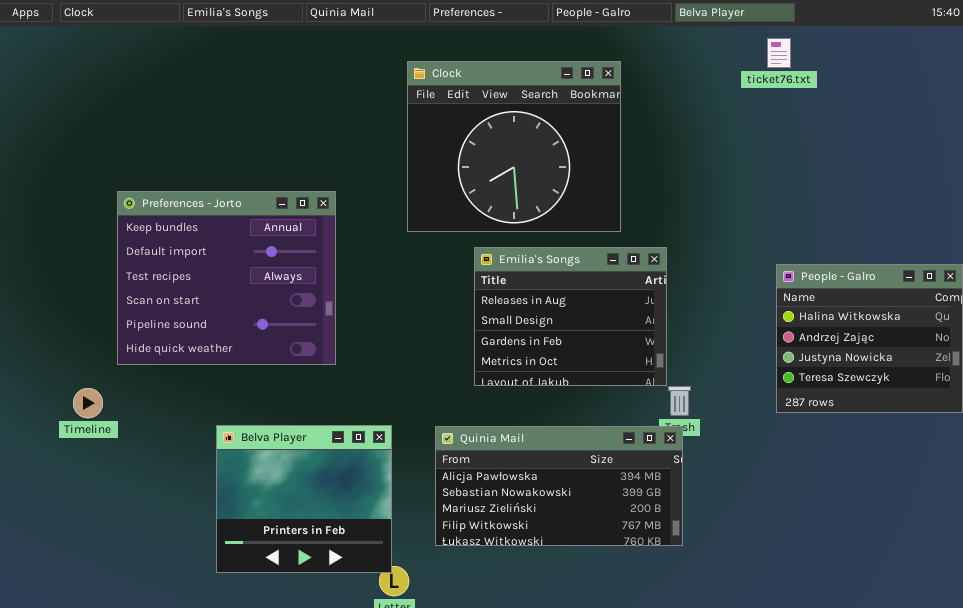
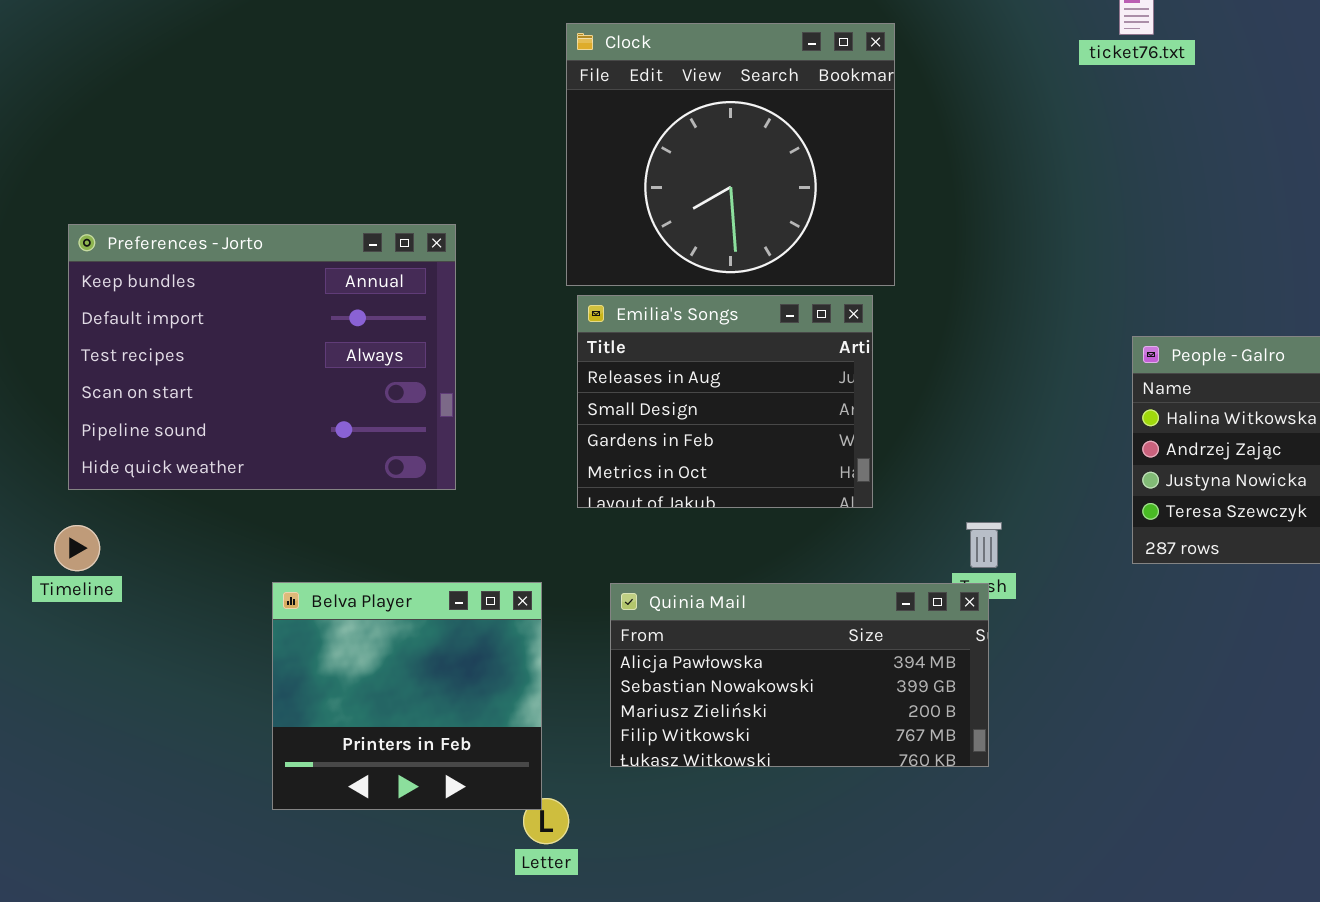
Preferences - Jorto: [117,191,336,365] -> [68,224,456,490], resized
Emilia's Songs: [474,247,667,386] -> [577,295,873,508], moved

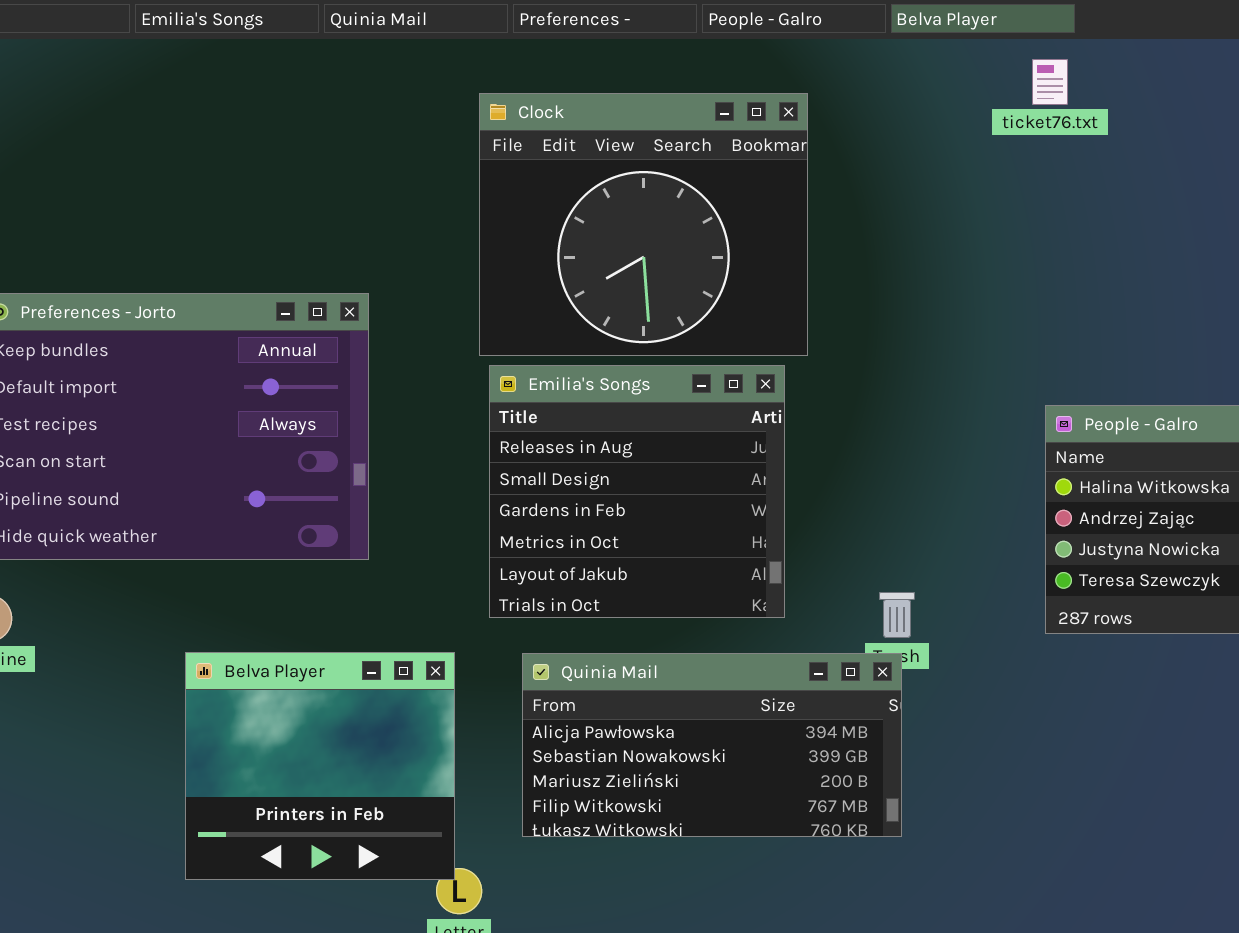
Emilia's Songs: [577,295,873,508] -> [489,365,785,618], resized

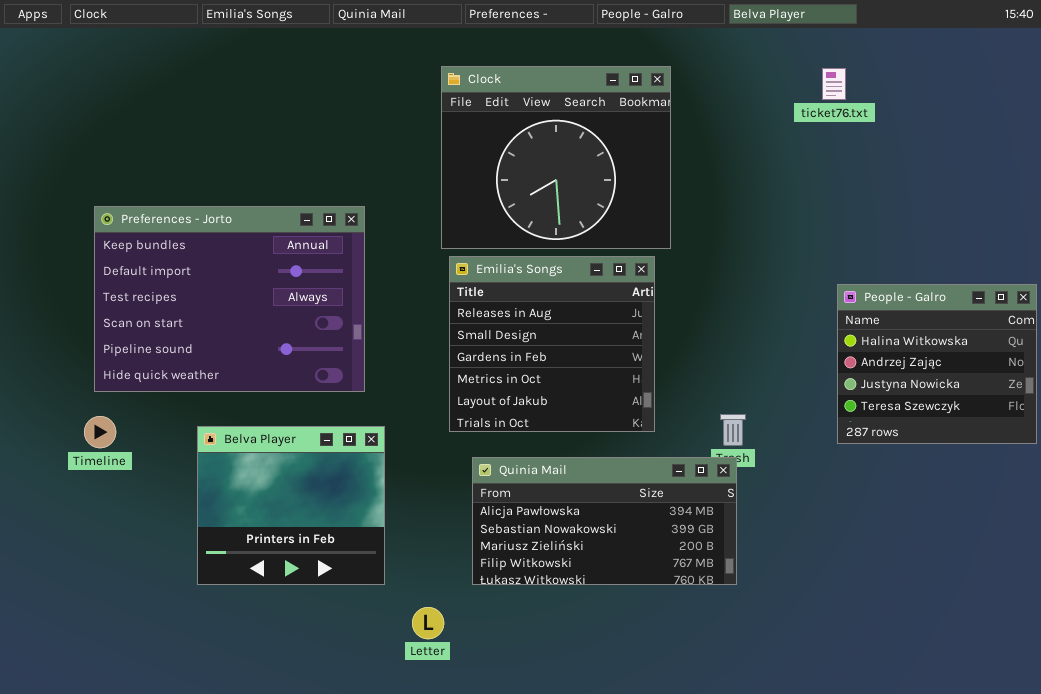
ticket76.txt: [1032,59,1068,105] -> [822,68,846,100], moved
Belva Player: [185,652,455,880] -> [197,426,385,585], moved

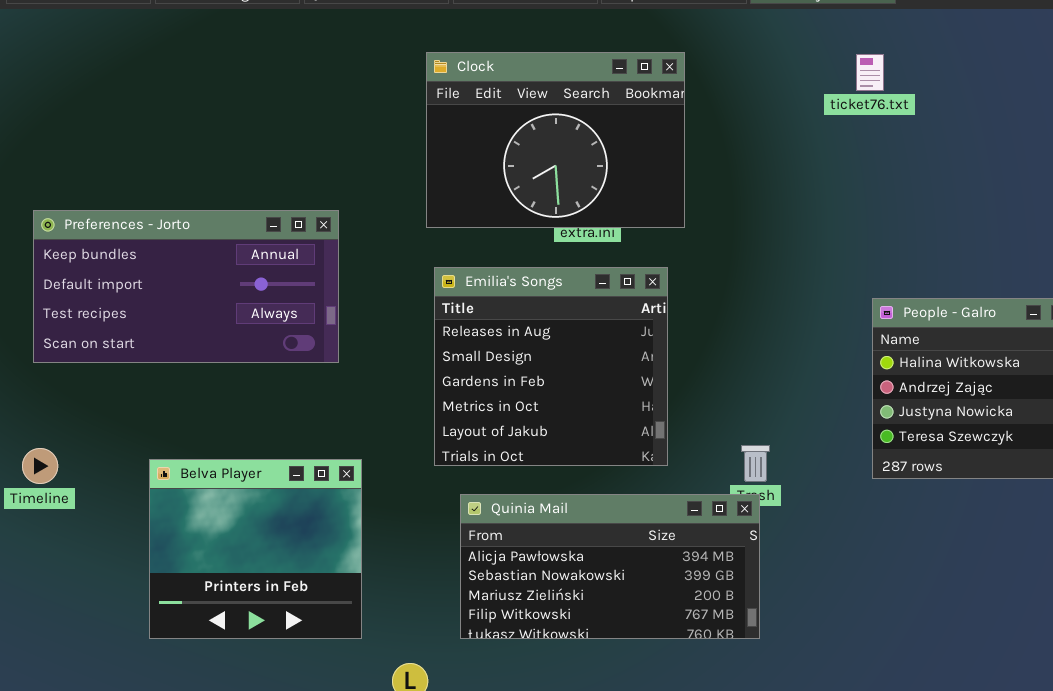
Clock: [441,66,671,249] -> [426,52,685,228], resized
Preferences - Jorto: [94,206,365,392] -> [33,210,339,363], resized

